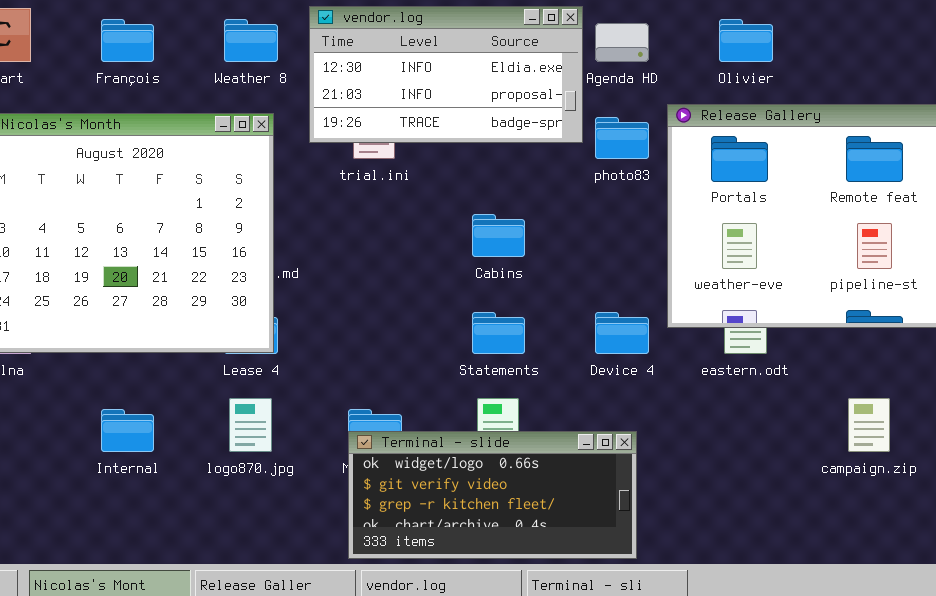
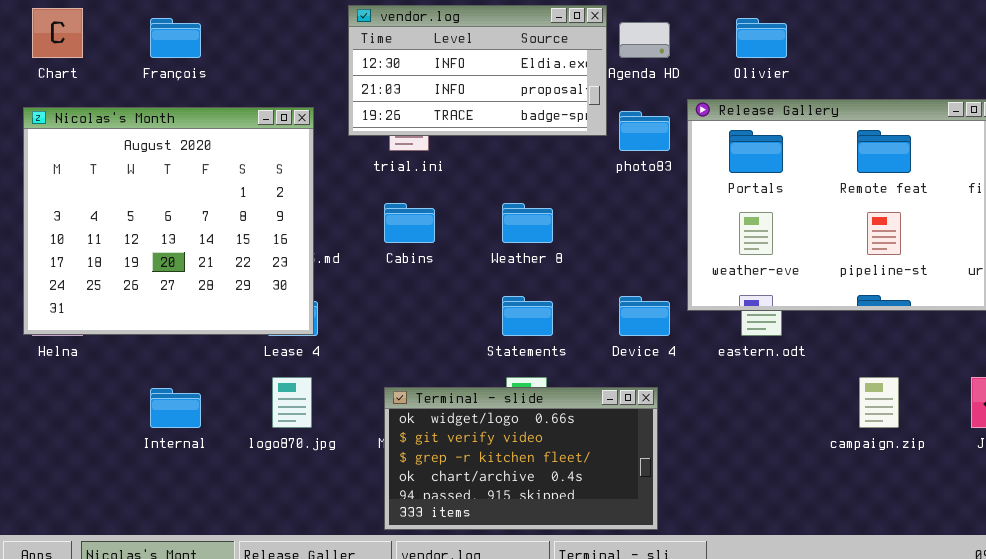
Weather 8: [224,19,278,62] -> [502,203,553,243], moved
Cabins: [472,214,525,257] -> [384,203,435,243], moved
Terminal - slide: [348,431,637,559] -> [384,387,658,530], resized

